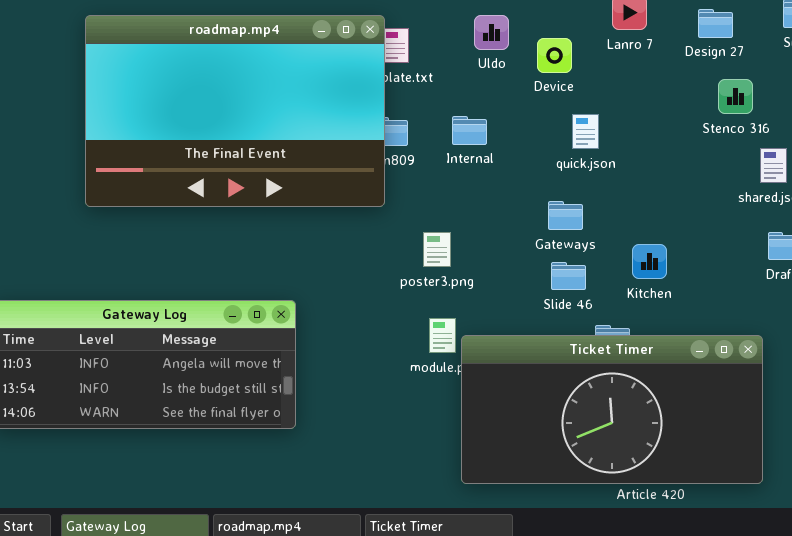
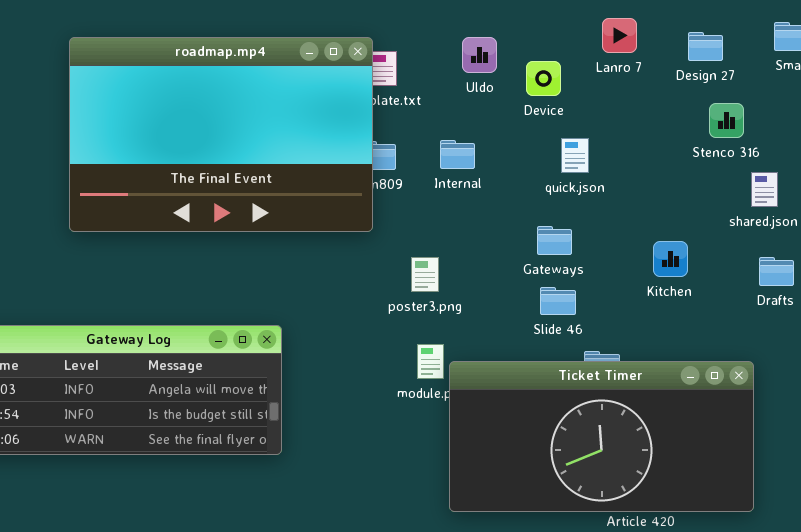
Kitchen: [632,244,667,279] -> [653,241,688,277], moved

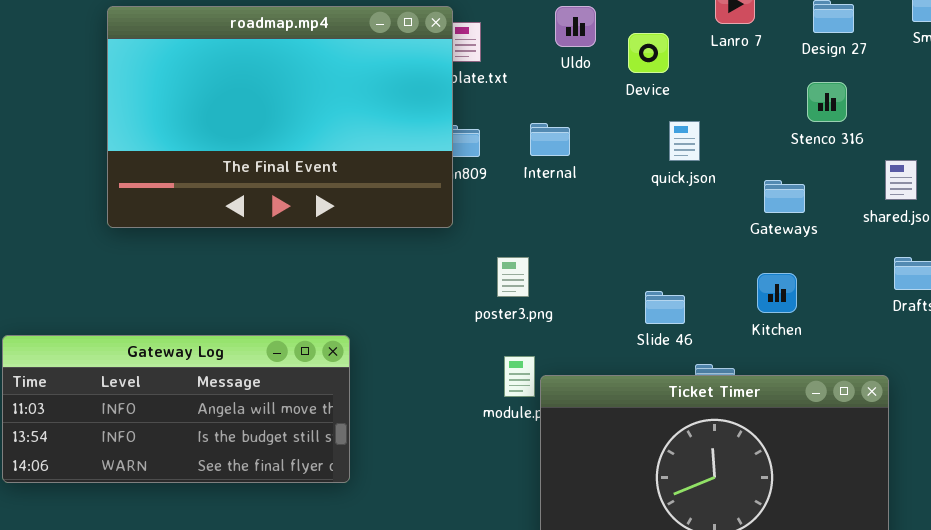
Stenco 316: [709,103,744,138] -> [807,82,847,122], moved
Gateways: [537,226,572,255] -> [764,180,805,213], moved
Kitchen: [653,241,688,277] -> [757,273,797,313], moved

